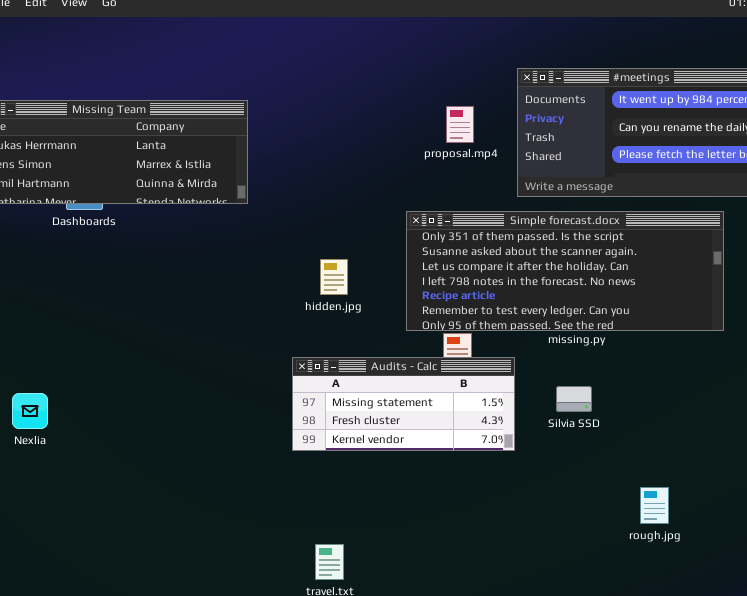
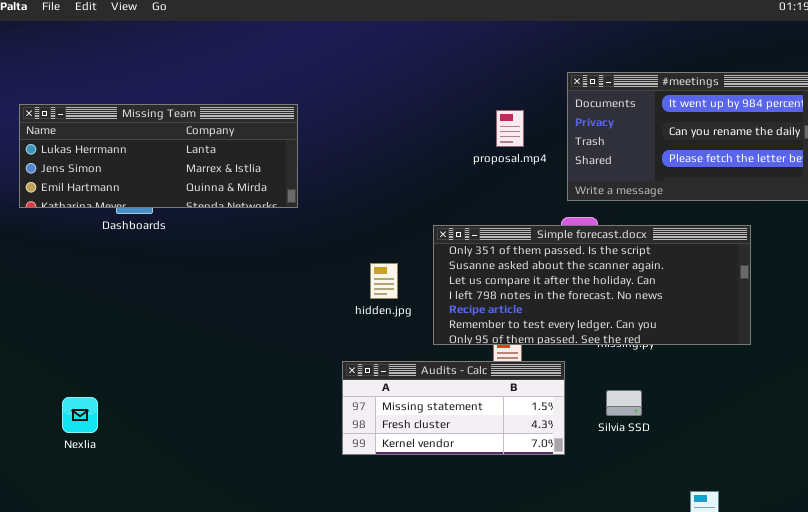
Simple forecast.docx: [406,211,724,331] -> [433,225,751,345], moved

